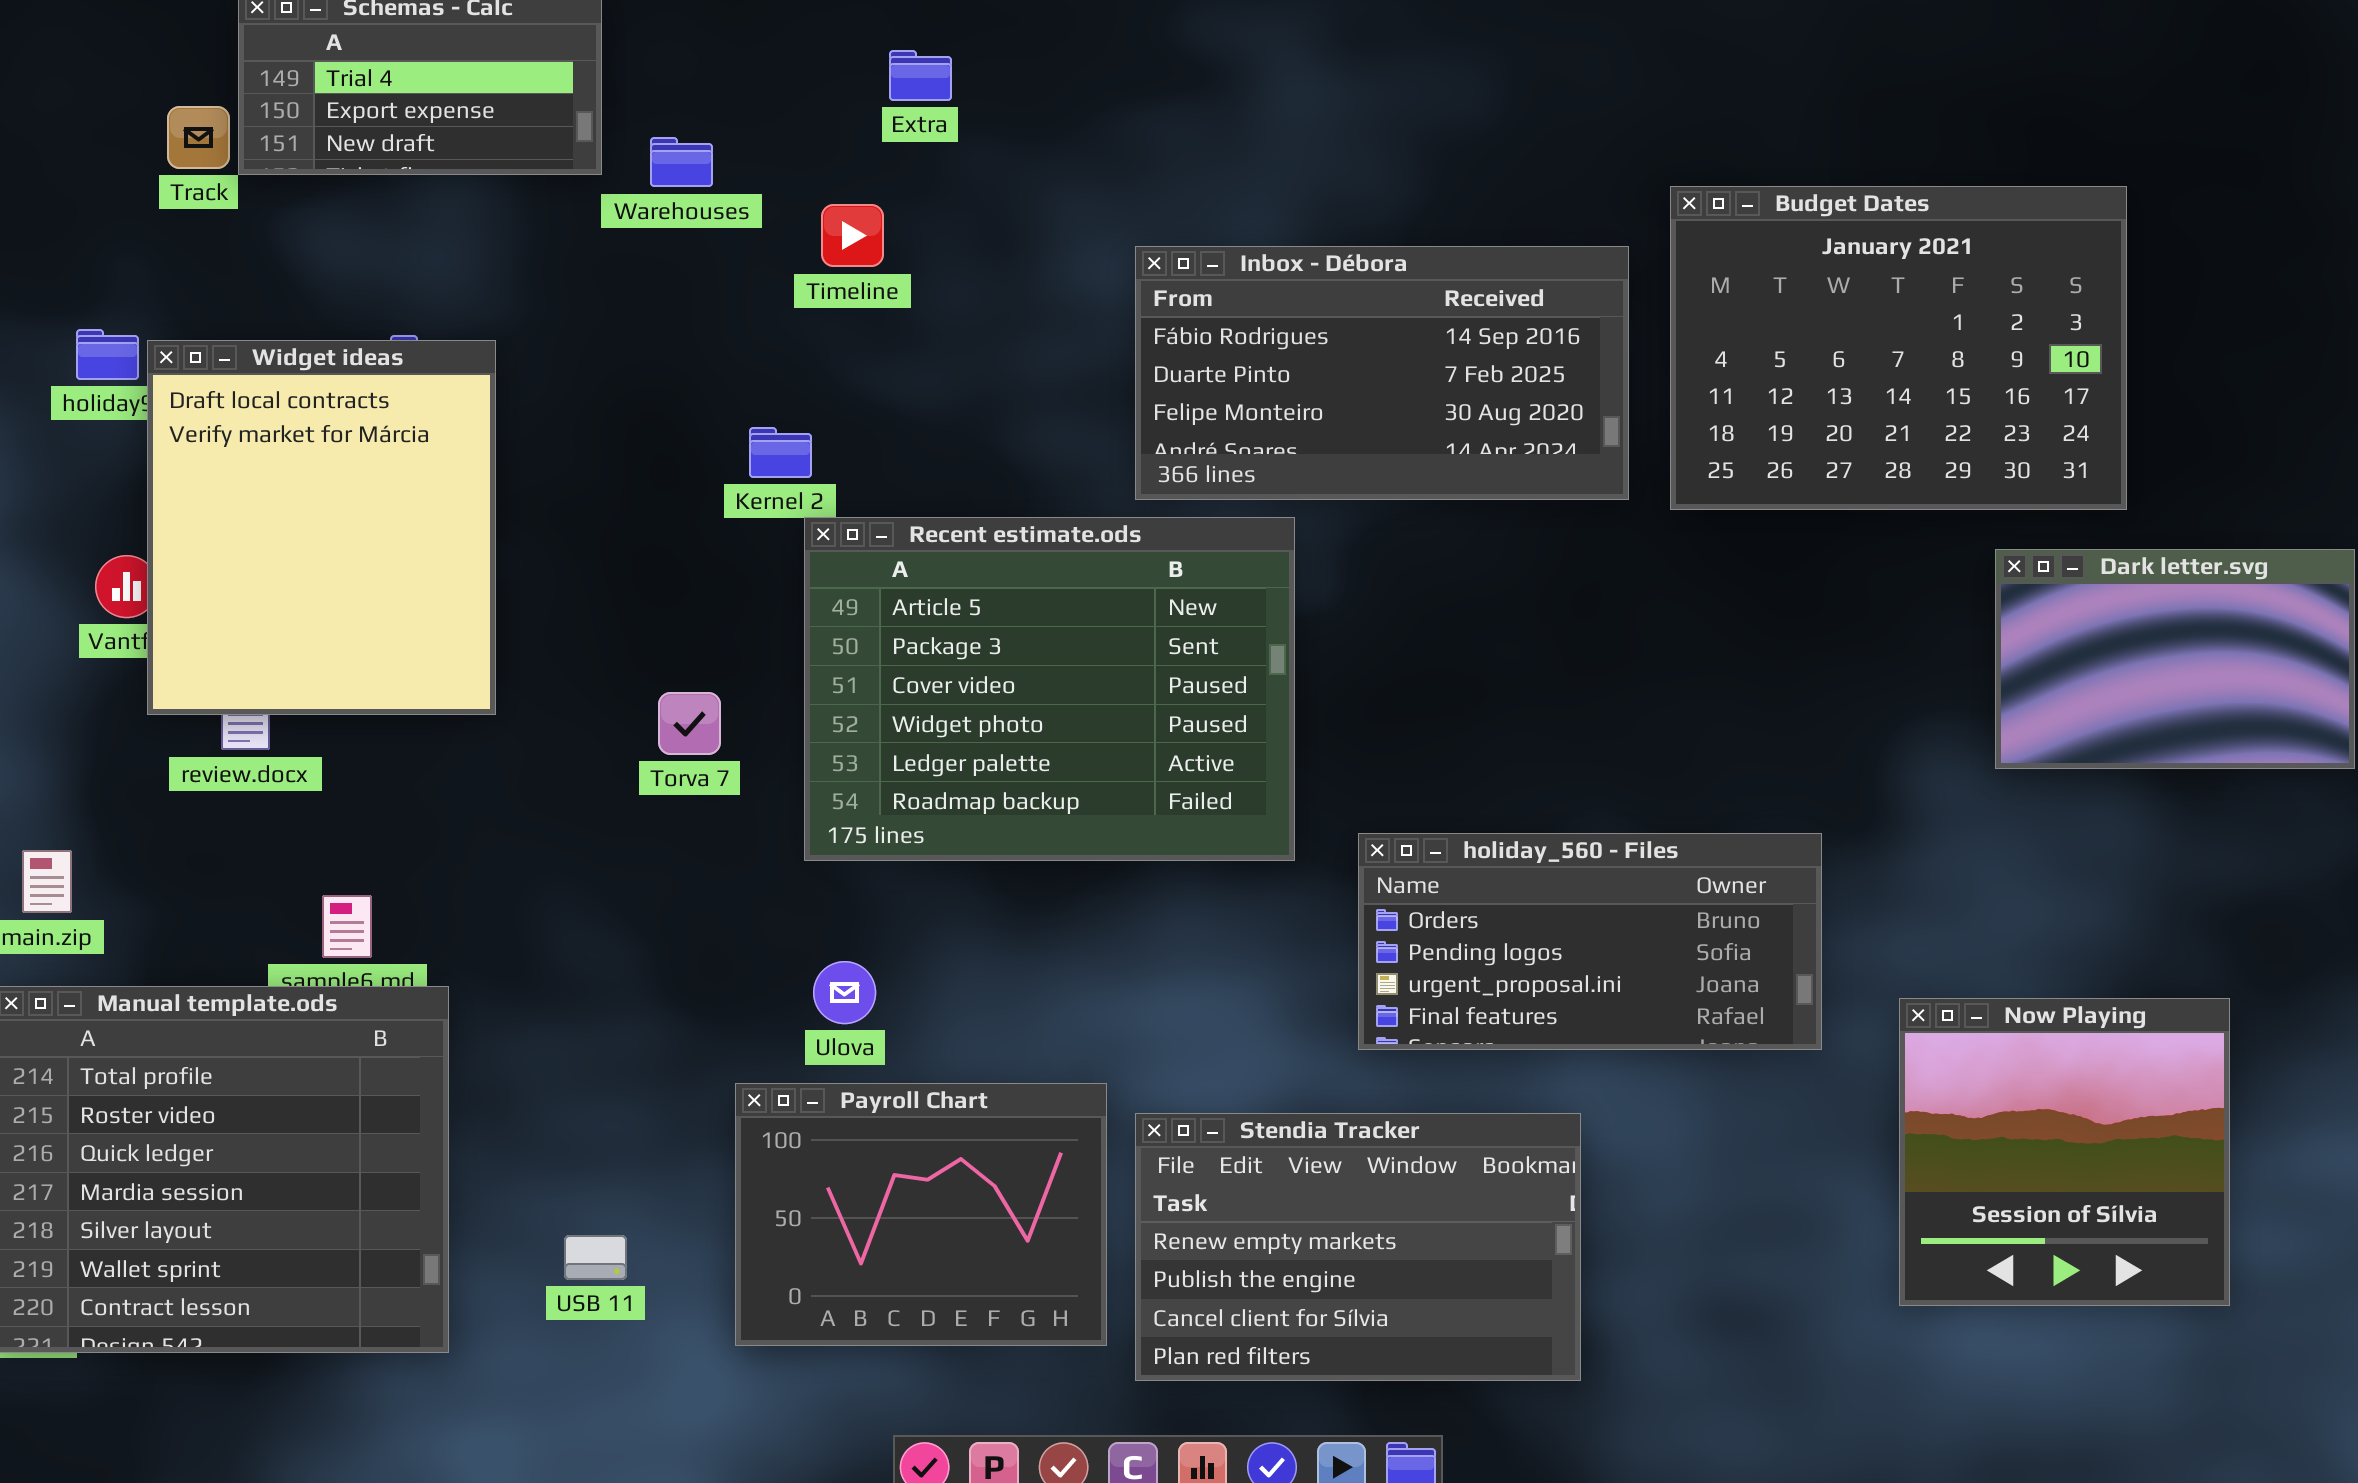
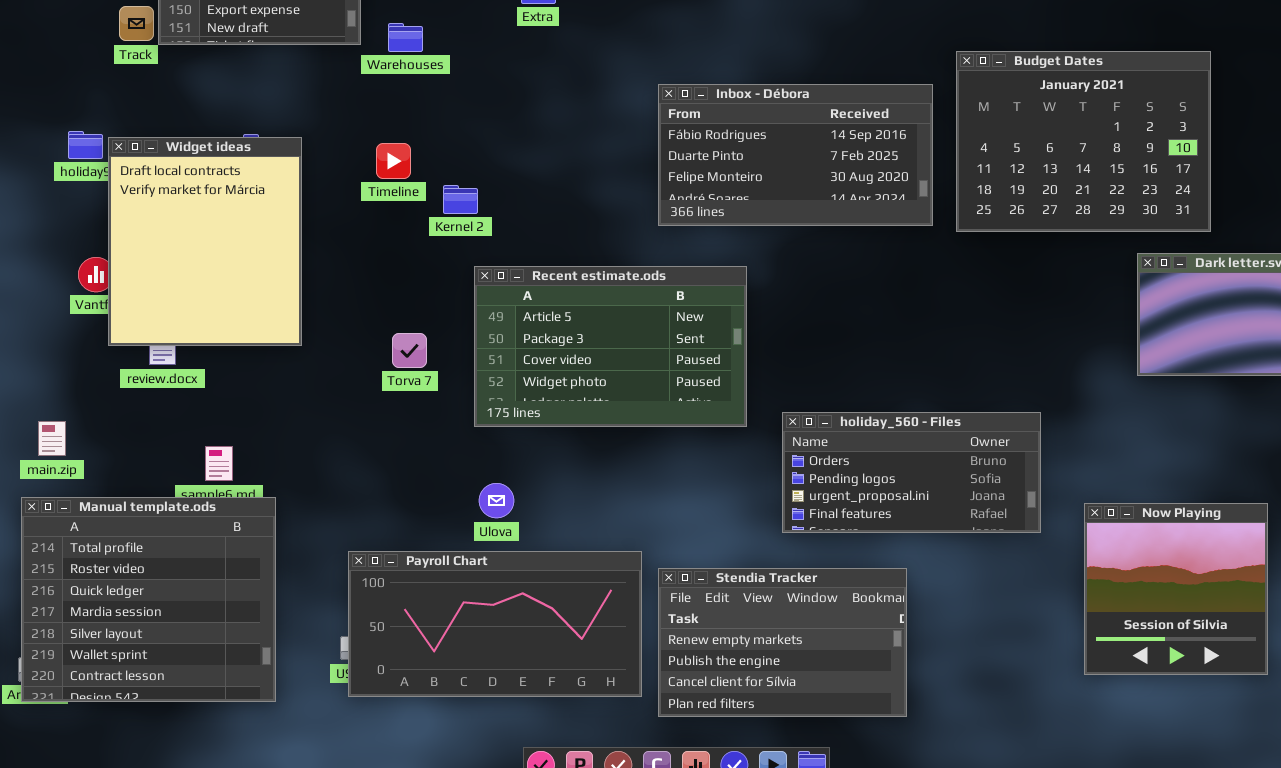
Timeline: [821,204,884,267] -> [376,143,411,179], moved
Recent estimate.ods: [804,517,1295,861] -> [474,266,747,427], resized
Payroll Chart: [735,1083,1107,1346] -> [348,551,642,697], resized

